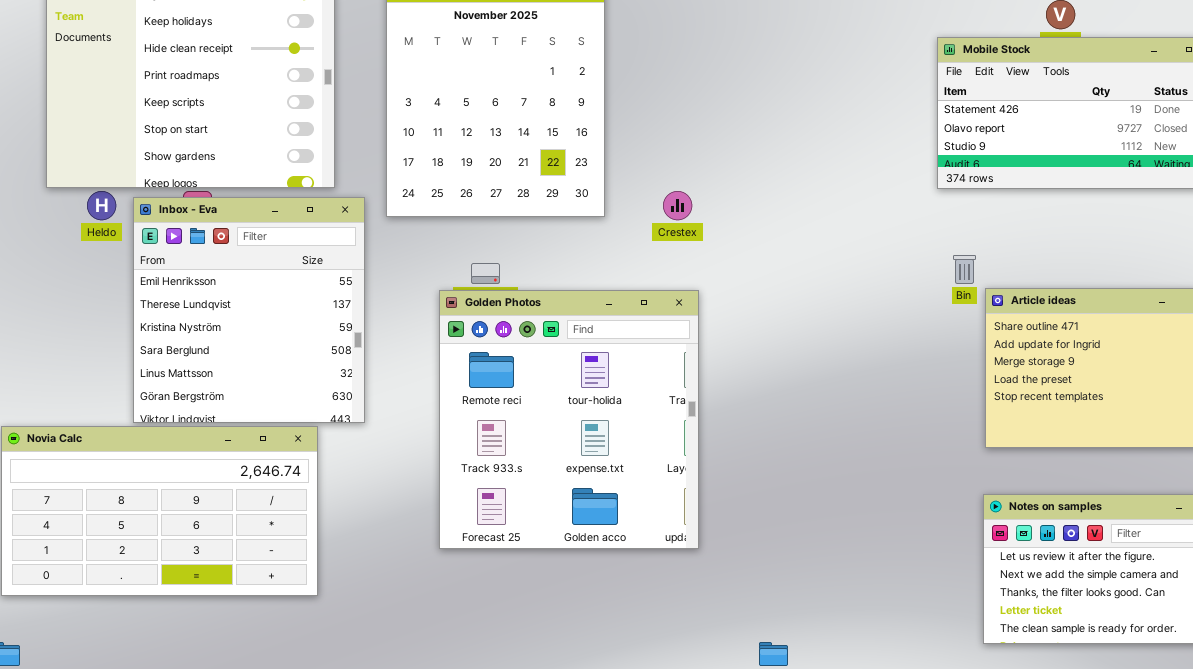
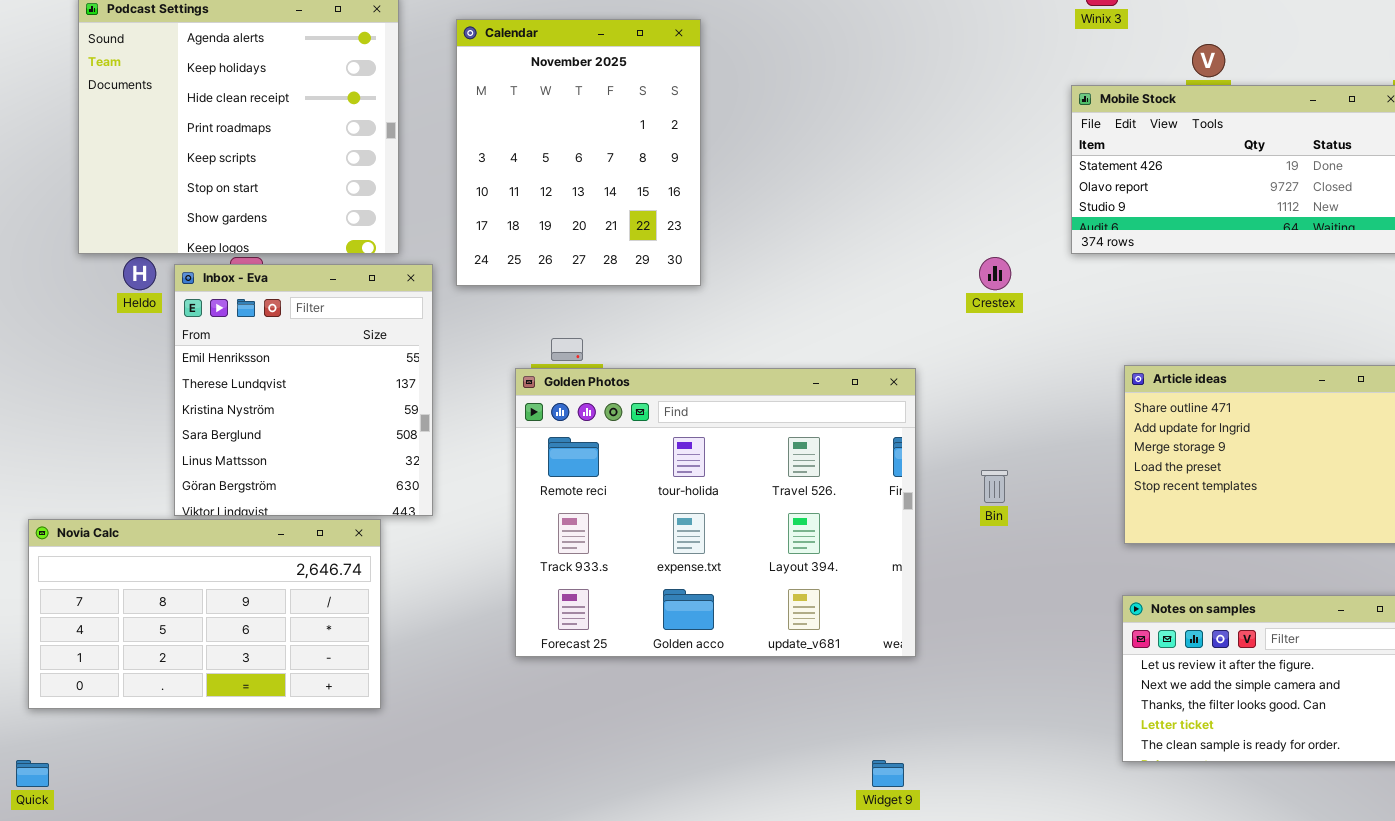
Crestex: [663,191,692,220] -> [979,257,1011,290], moved
Bin: [953,255,976,284] -> [981,470,1008,503], moved
Golden Photos: [439,290,699,549] -> [515,368,916,657], resized

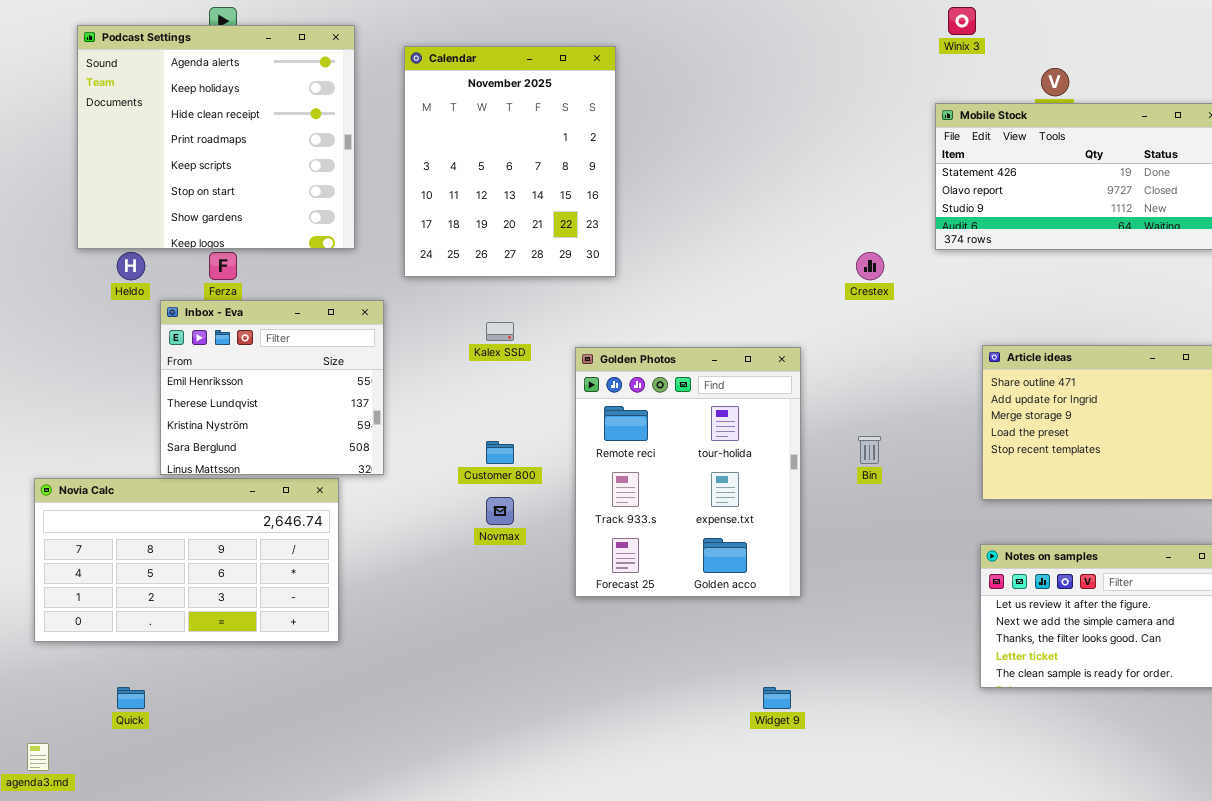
Inbox - Eva: [174,264,433,516] -> [160,300,384,475], resized
Golden Photos: [515,368,916,657] -> [575,347,801,597], resized
Quick: [16,760,49,787] -> [117,687,145,709], moved

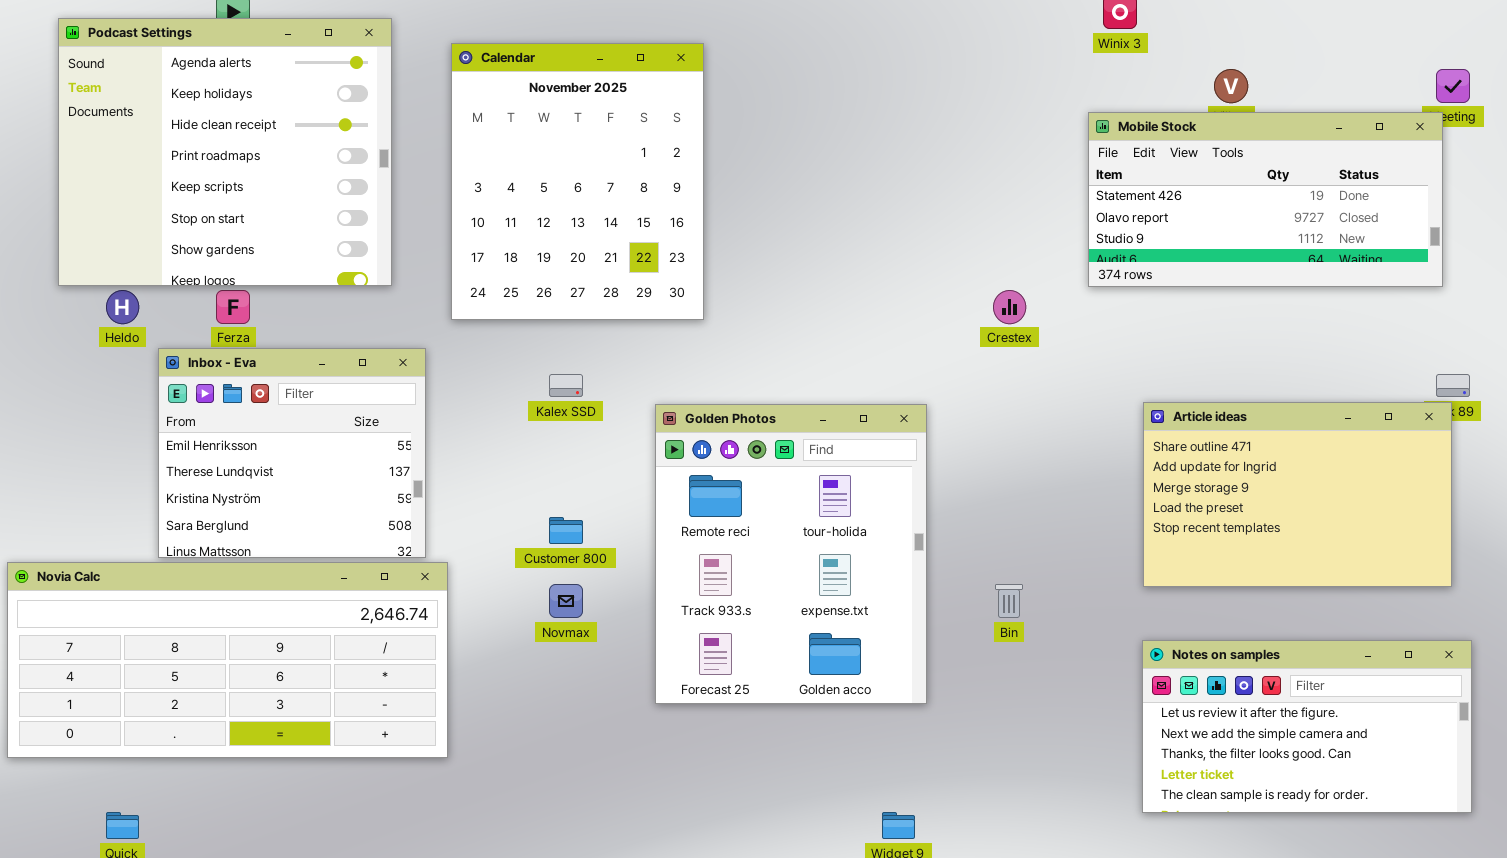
Bin: [858,436,881,464] -> [995,584,1023,618], moved
Novia Calc: [34,478,339,642] -> [7,562,448,758], resized

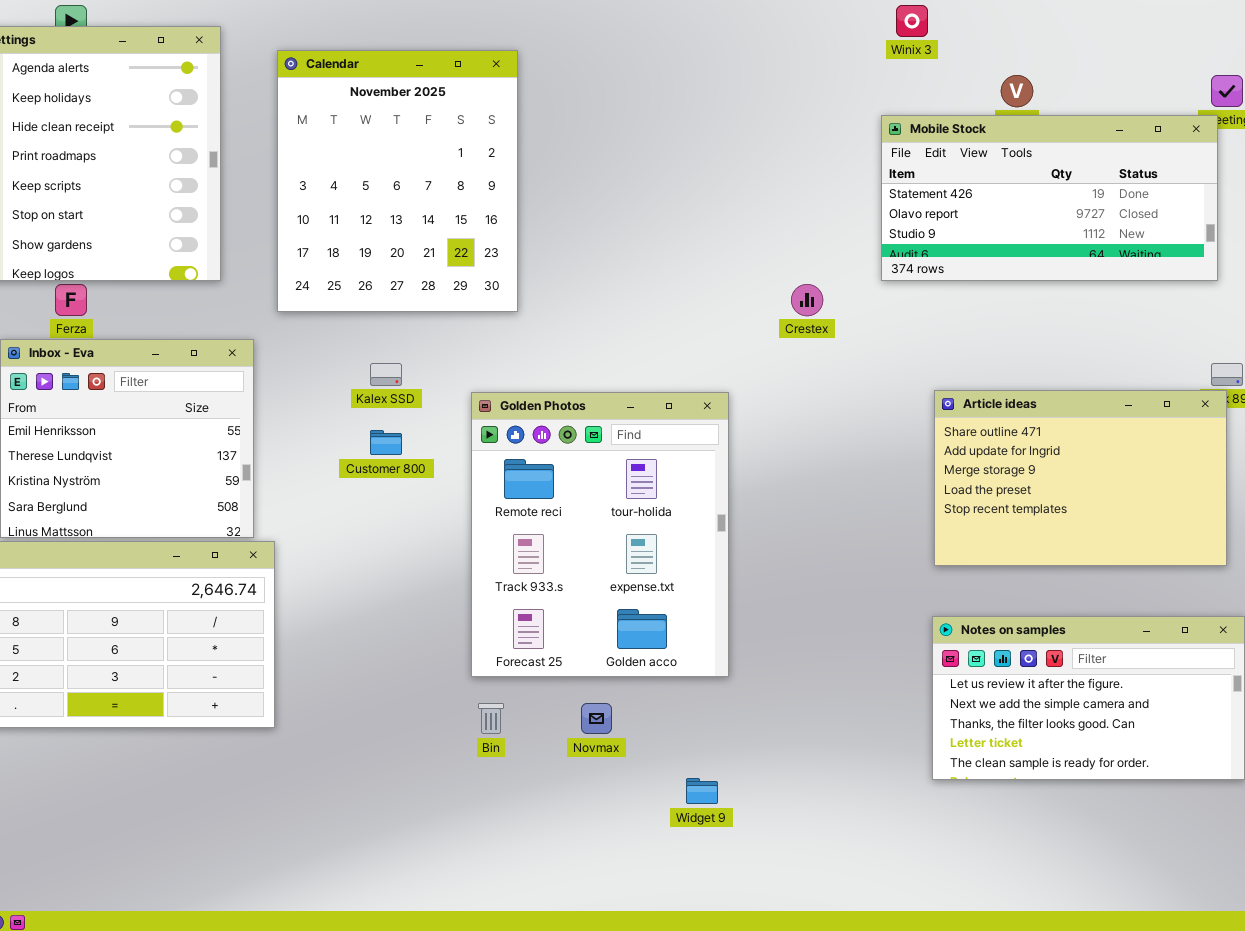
Customer 800: [549,517,583,544] -> [370,430,402,455], moved
Novmax: [549,584,583,618] -> [581,703,612,734], moved
Bin: [995,584,1023,618] -> [478,703,504,734], moved

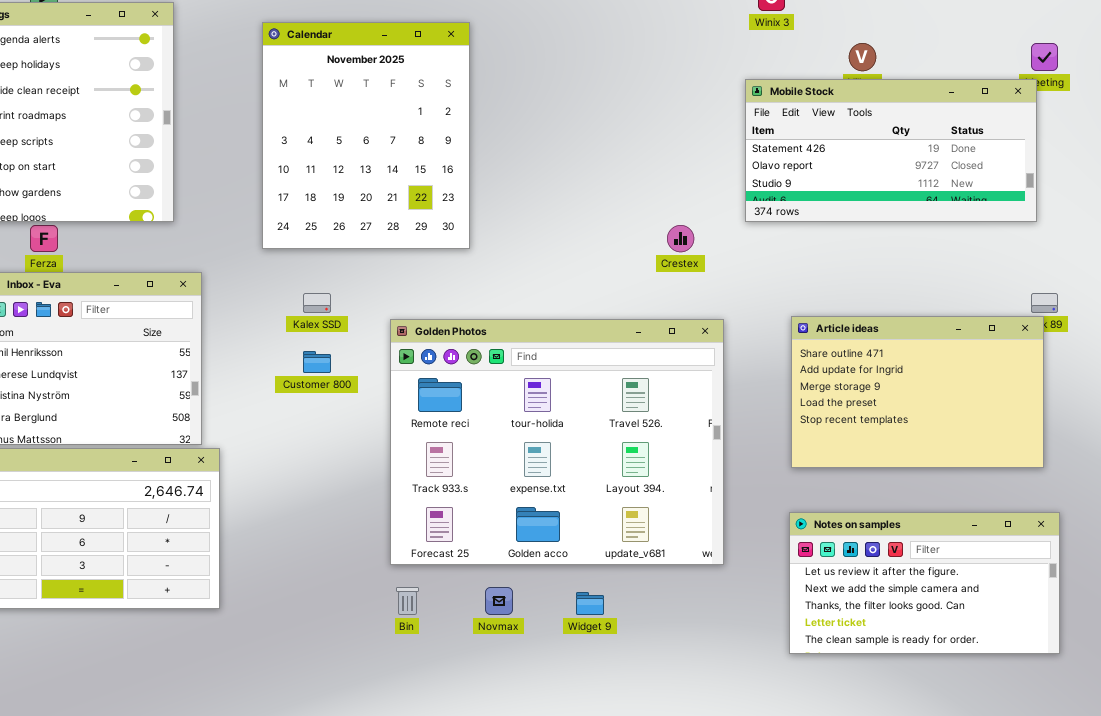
Calendar: [277,50,518,312] -> [262,22,470,249], moved
Golden Photos: [471,392,729,677] -> [390,319,724,565], resized
Widget 9: [686,778,718,804] -> [576,592,604,615], moved

